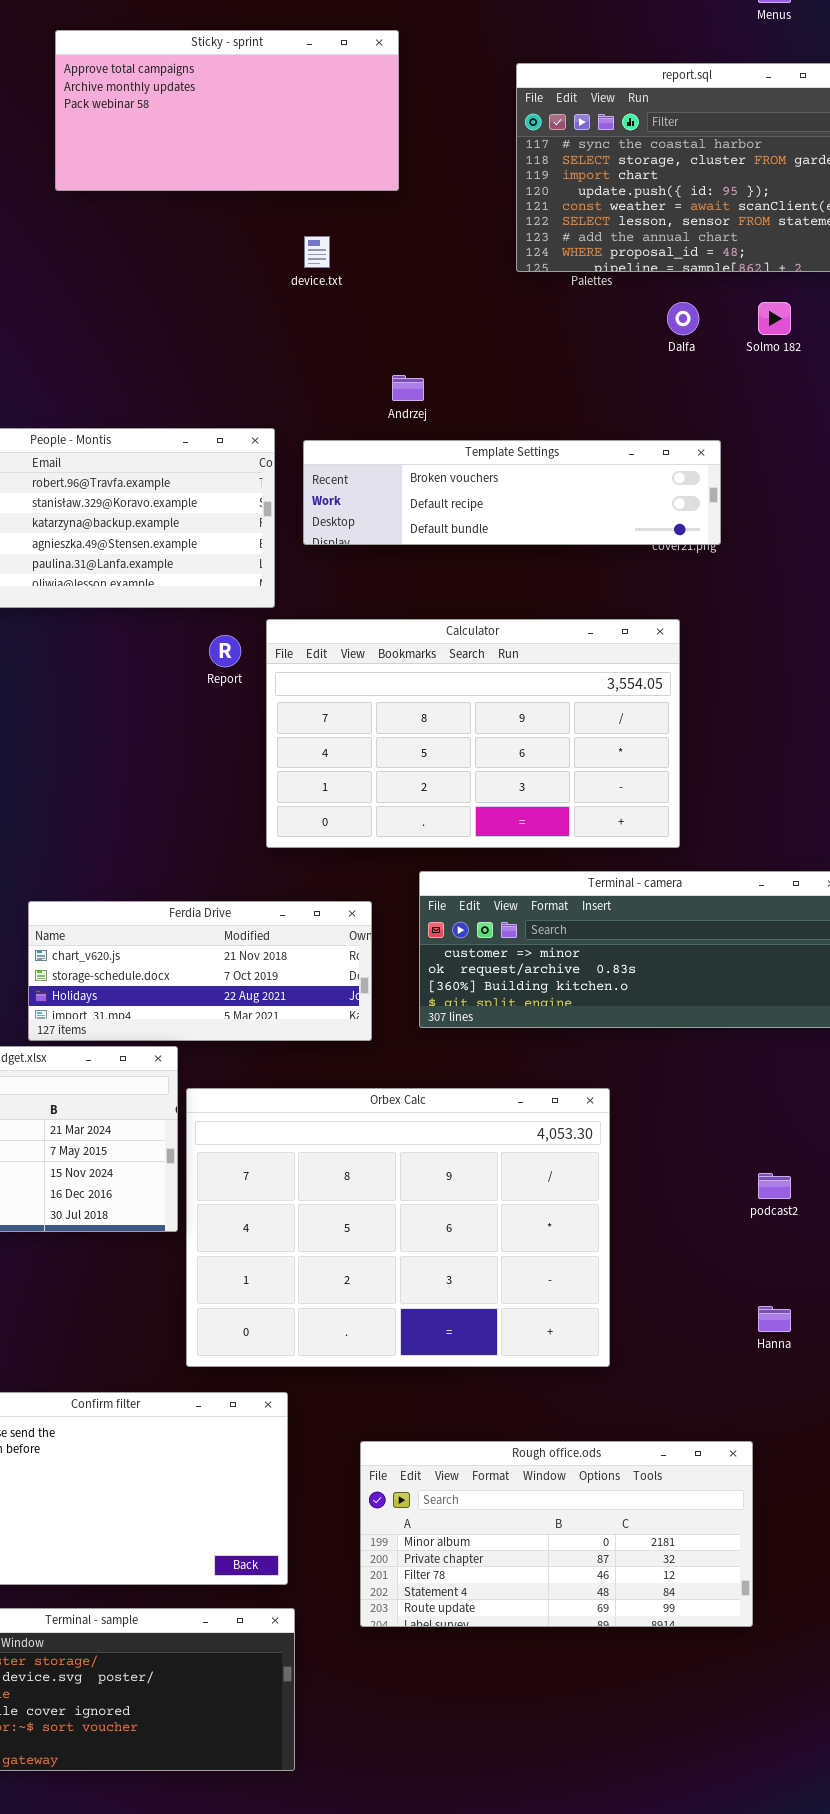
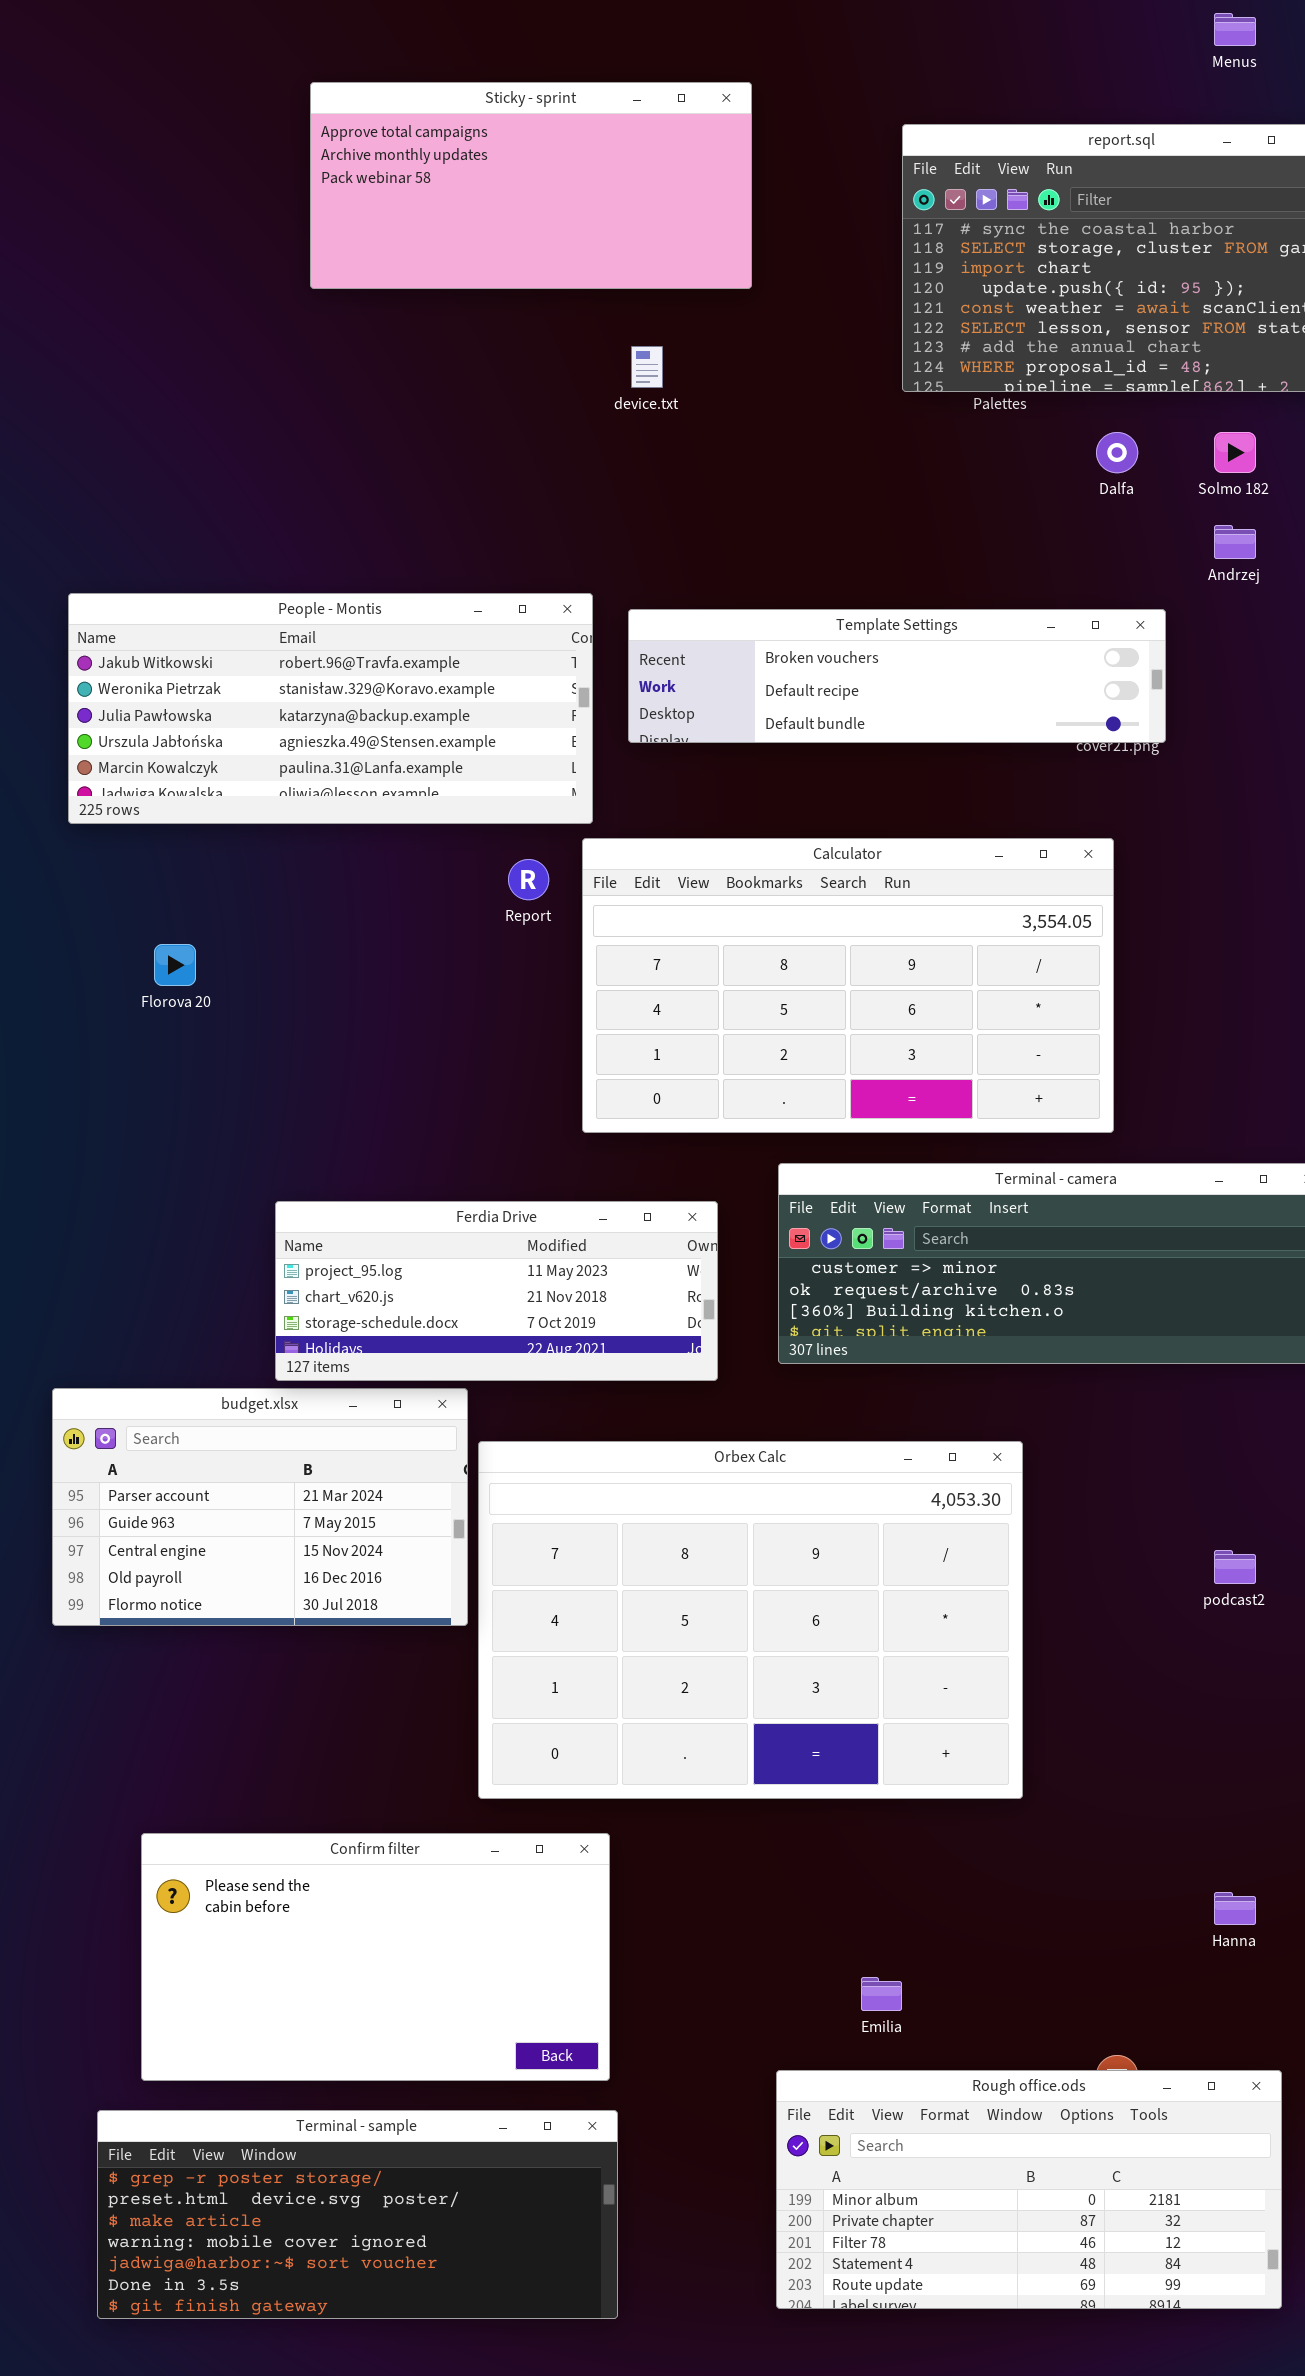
Andrzej: [392,375,424,401] -> [1214,525,1256,559], moved
Ferdia Drive: [28,901,372,1041] -> [275,1201,718,1381], scrolled up 1 row
Hanna: [758,1306,791,1332] -> [1214,1892,1256,1925], moved
Rough office.ods: [360,1441,753,1627] -> [776,2070,1282,2309], moved

